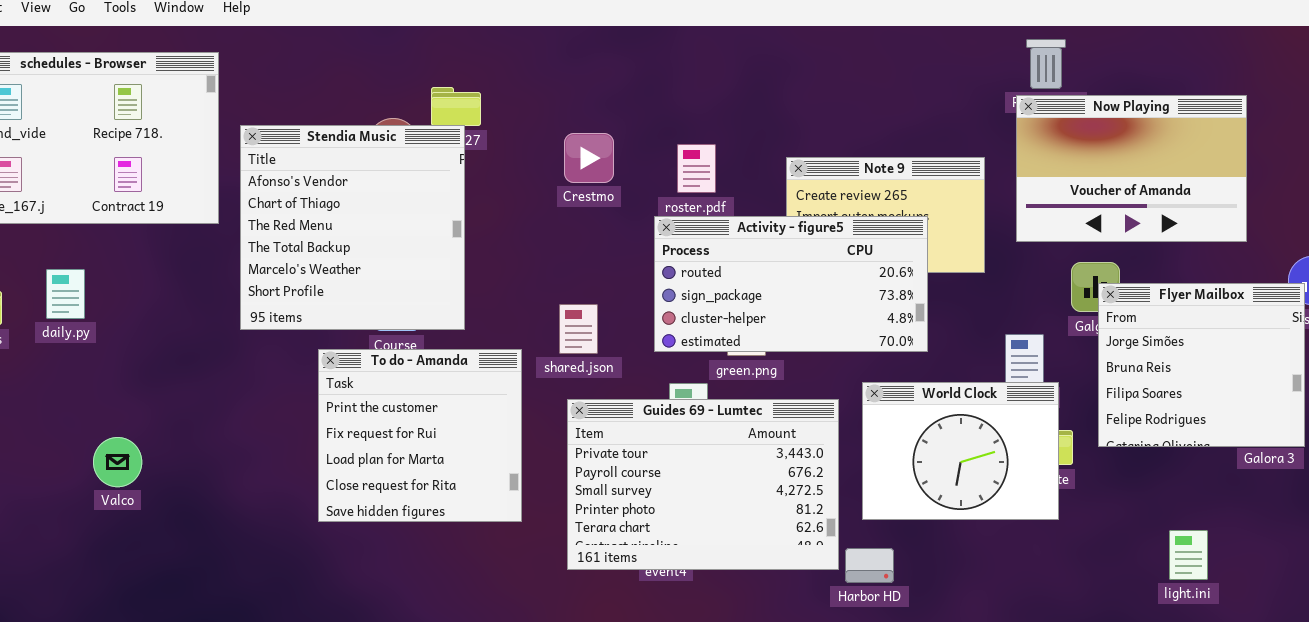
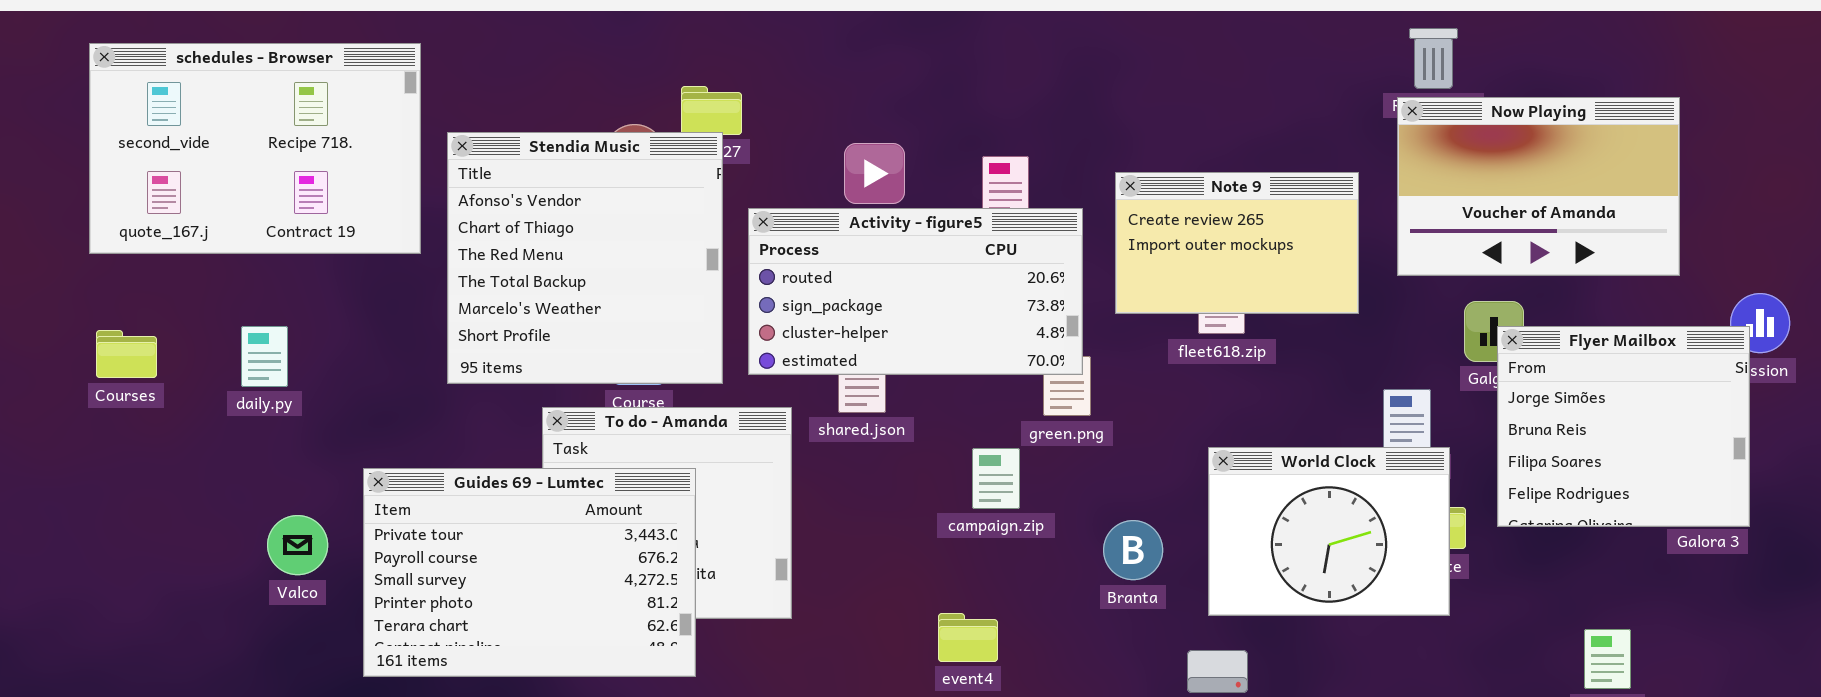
Activity - figure5: [654,216,928,352] -> [748,208,1083,375], moved
daily.py: [46,269,85,319] -> [241,326,288,387], moved
Guides 69 - Lumtec: [567,399,839,570] -> [363,468,696,677], moved

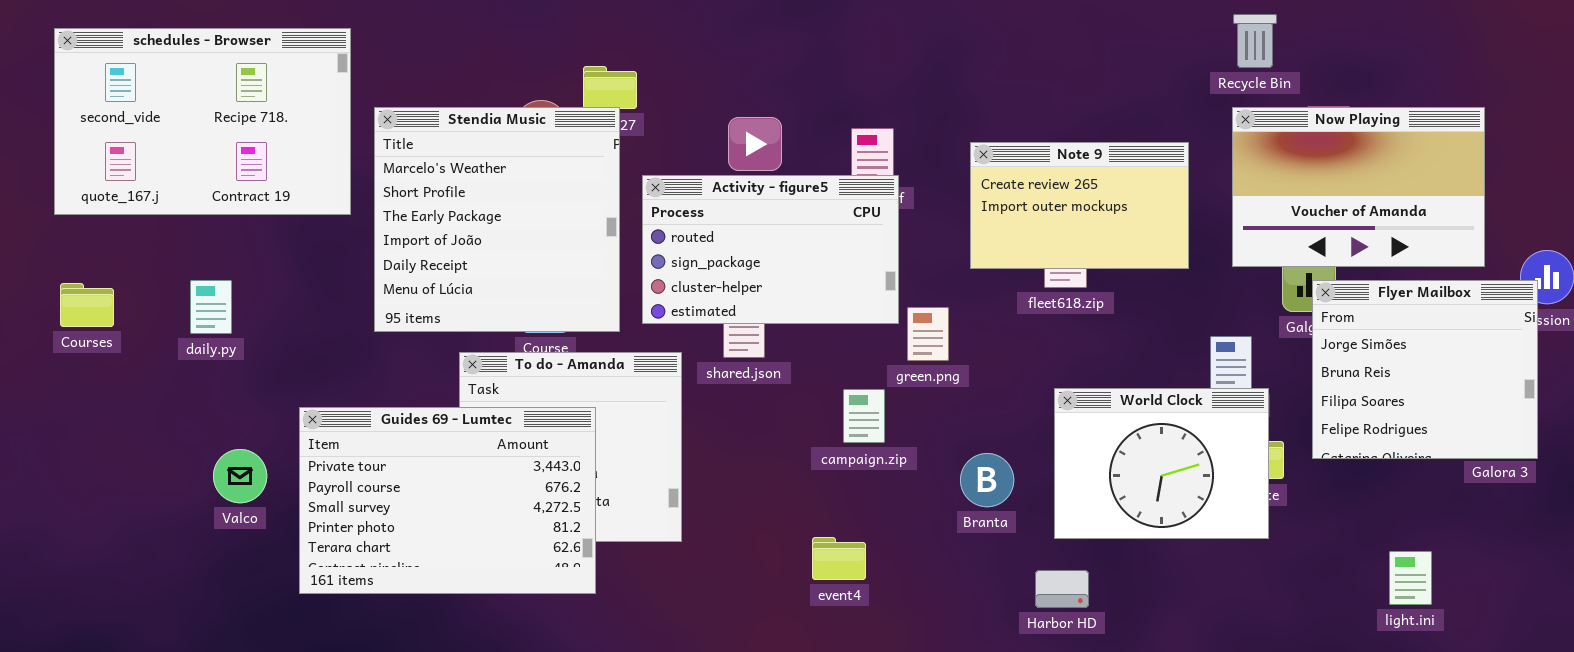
Now Playing: [1397,97,1680,276] -> [1232,107,1485,267], moved
Stendia Music: [447,132,723,384] -> [374,107,620,332], scrolled down 4 rows
Activity - figure5: [748,208,1083,375] -> [642,175,899,324], resized

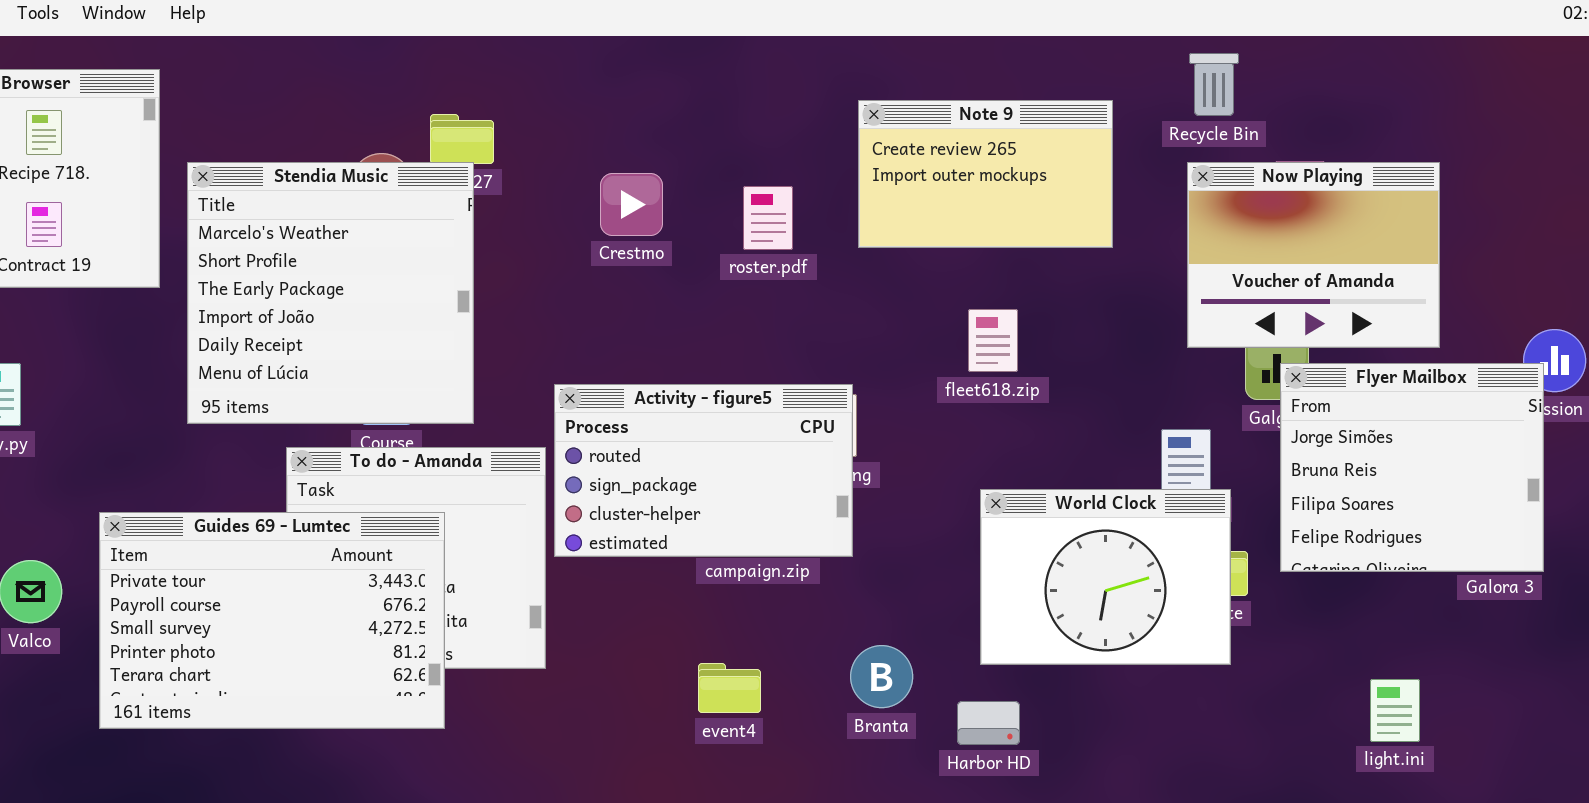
Now Playing: [1232,107,1485,267] -> [1187,162,1440,348], resized
Note 9: [970,142,1189,269] -> [858,100,1113,248], moved
Activity - figure5: [642,175,899,324] -> [554,384,853,557], moved
Branta: [960,453,1014,507] -> [850,645,913,708], moved

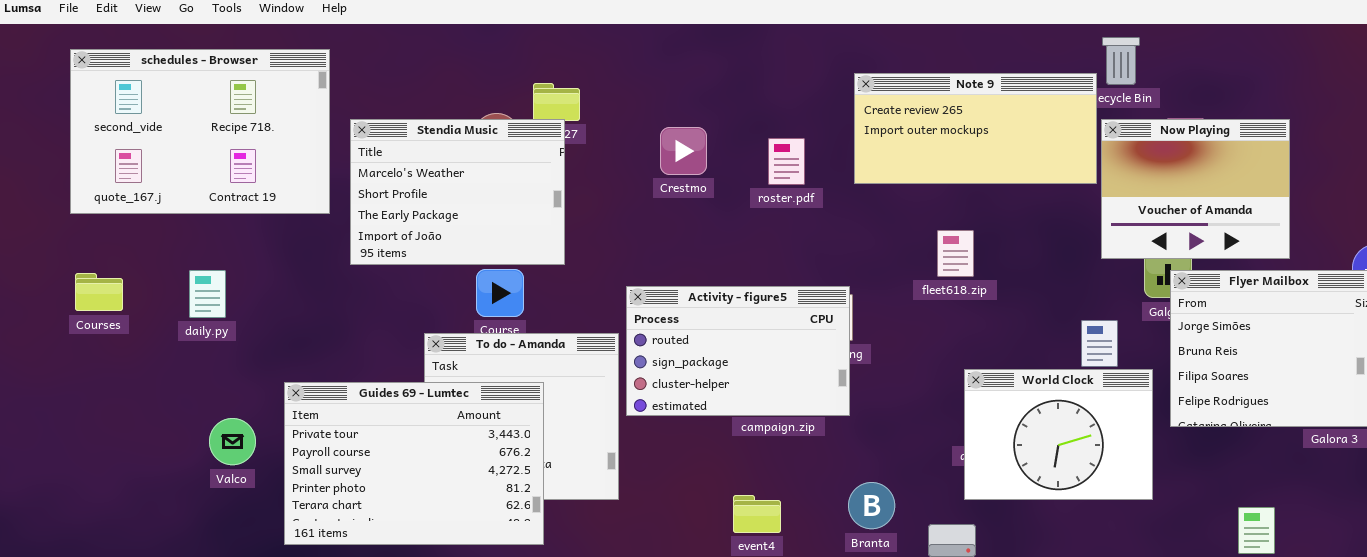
Note 9: [858,100,1113,248] -> [854,73,1097,184], resized
Stendia Music: [187,162,474,424] -> [350,119,565,265], resized
World Clock: [980,489,1231,665] -> [964,369,1153,500], moved

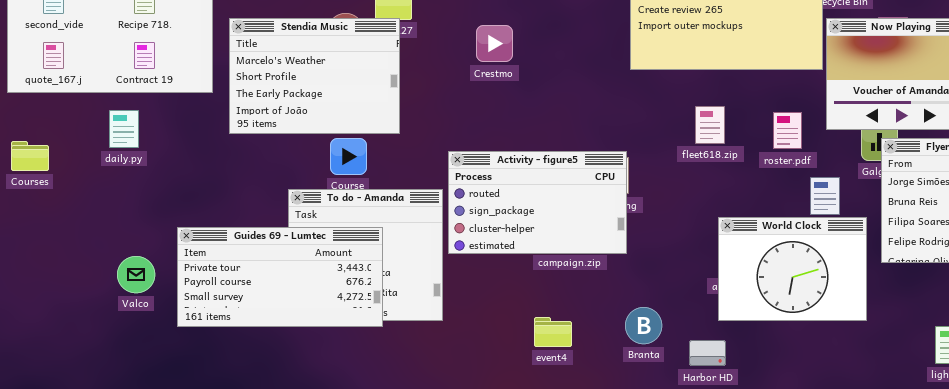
roster.pdf: [768,138,805,185] -> [773,112,802,149], moved
daily.py: [189,270,226,318] -> [109,110,139,148], moved
Guides 69 - Lumtec: [284,382,544,545] -> [177,227,383,327], resized

